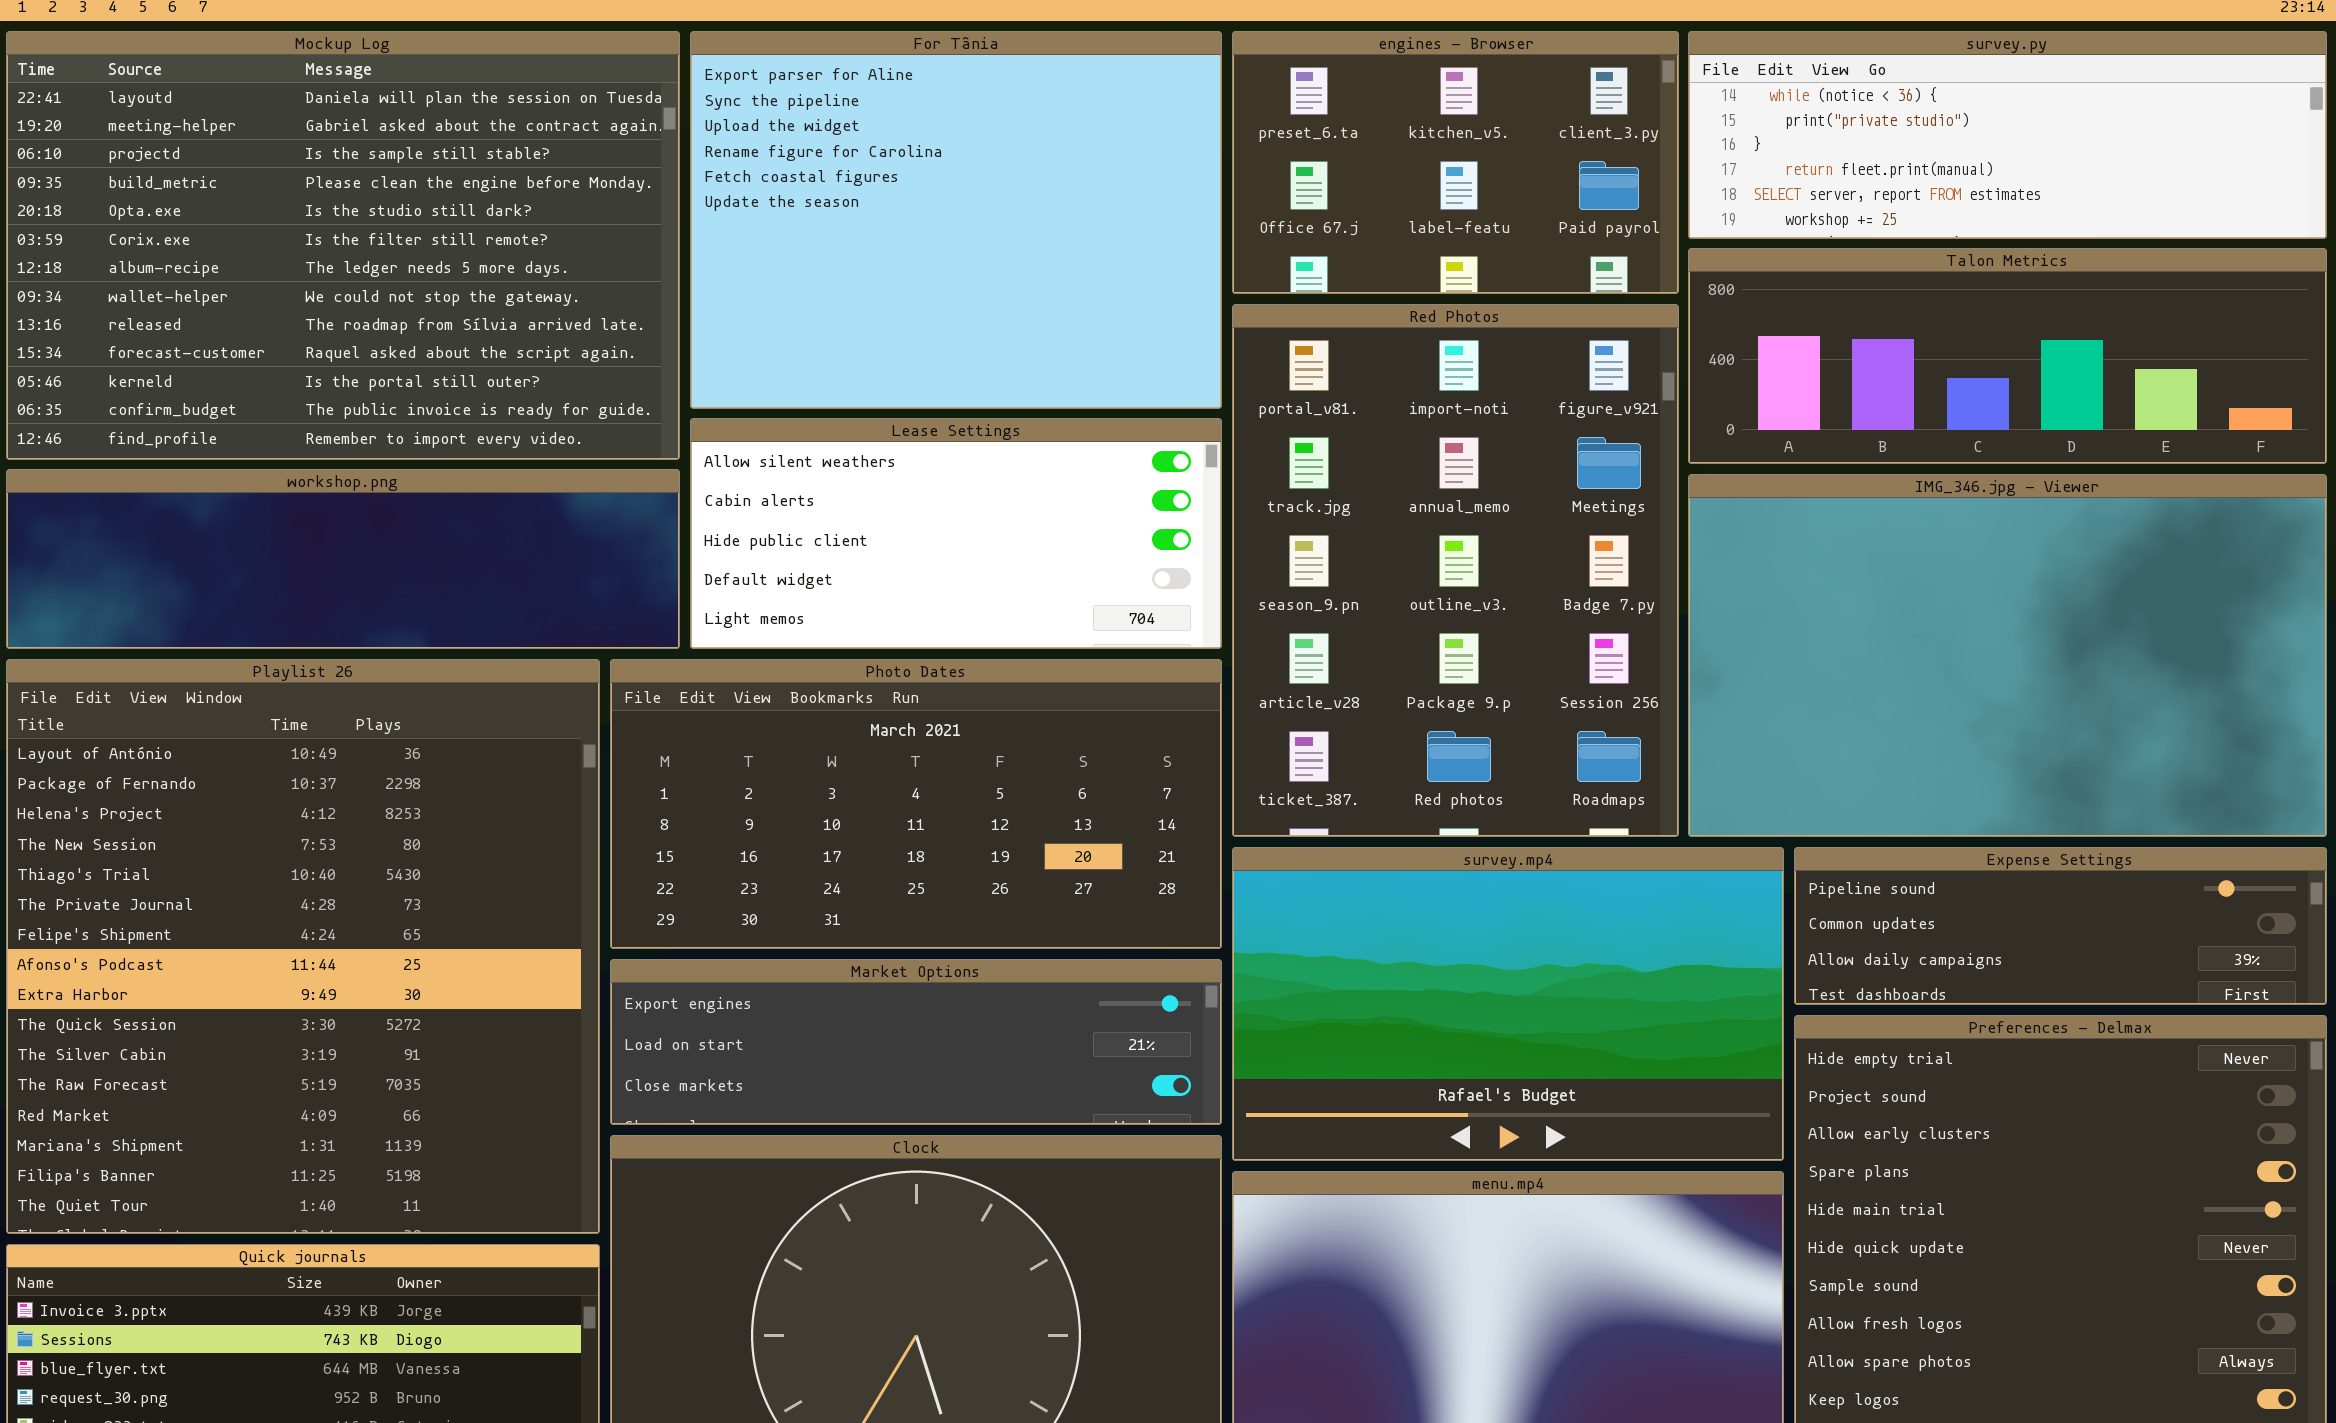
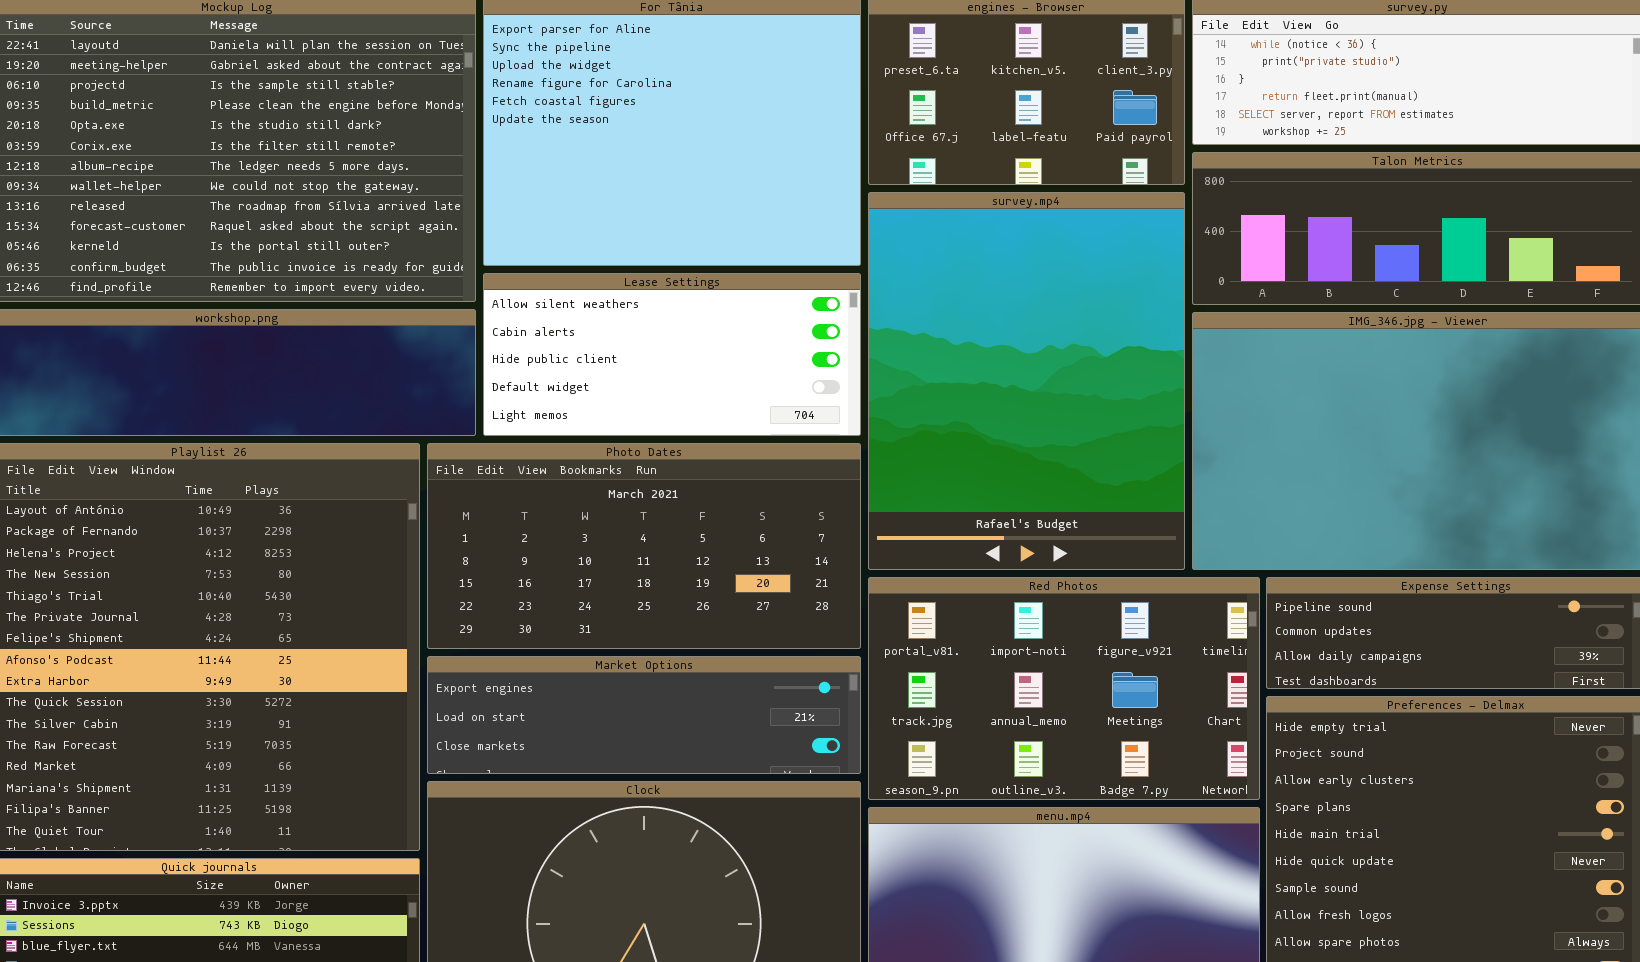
Red Photos: [1232,304,1679,837] -> [868,577,1260,800], moved, resized
survey.mp4: [1232,847,1784,1161] -> [868,192,1185,570], moved, resized

